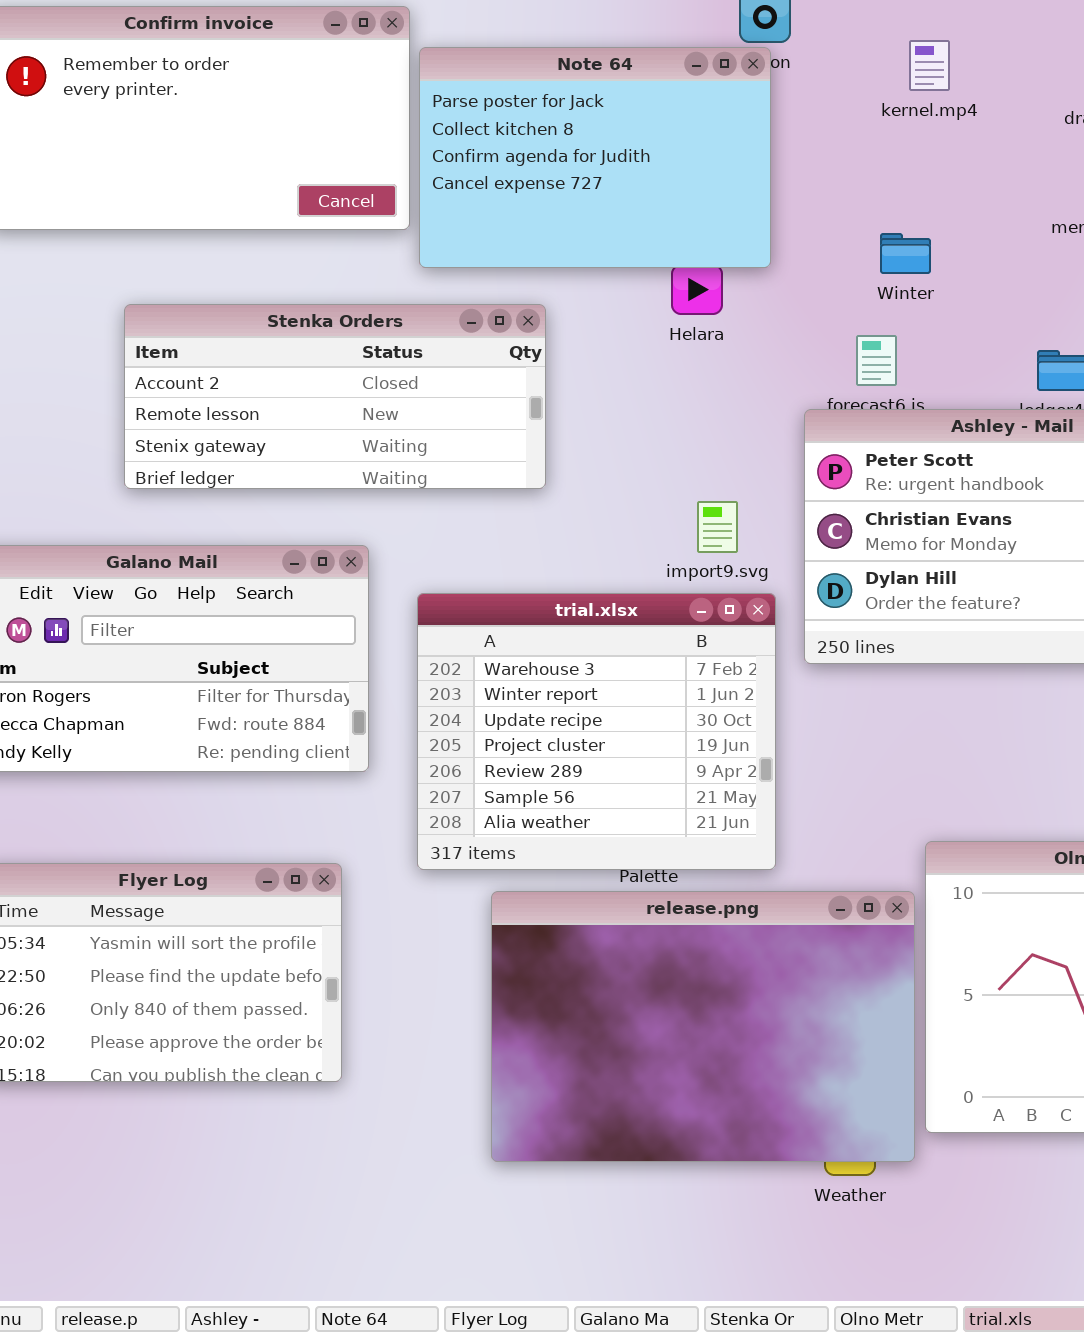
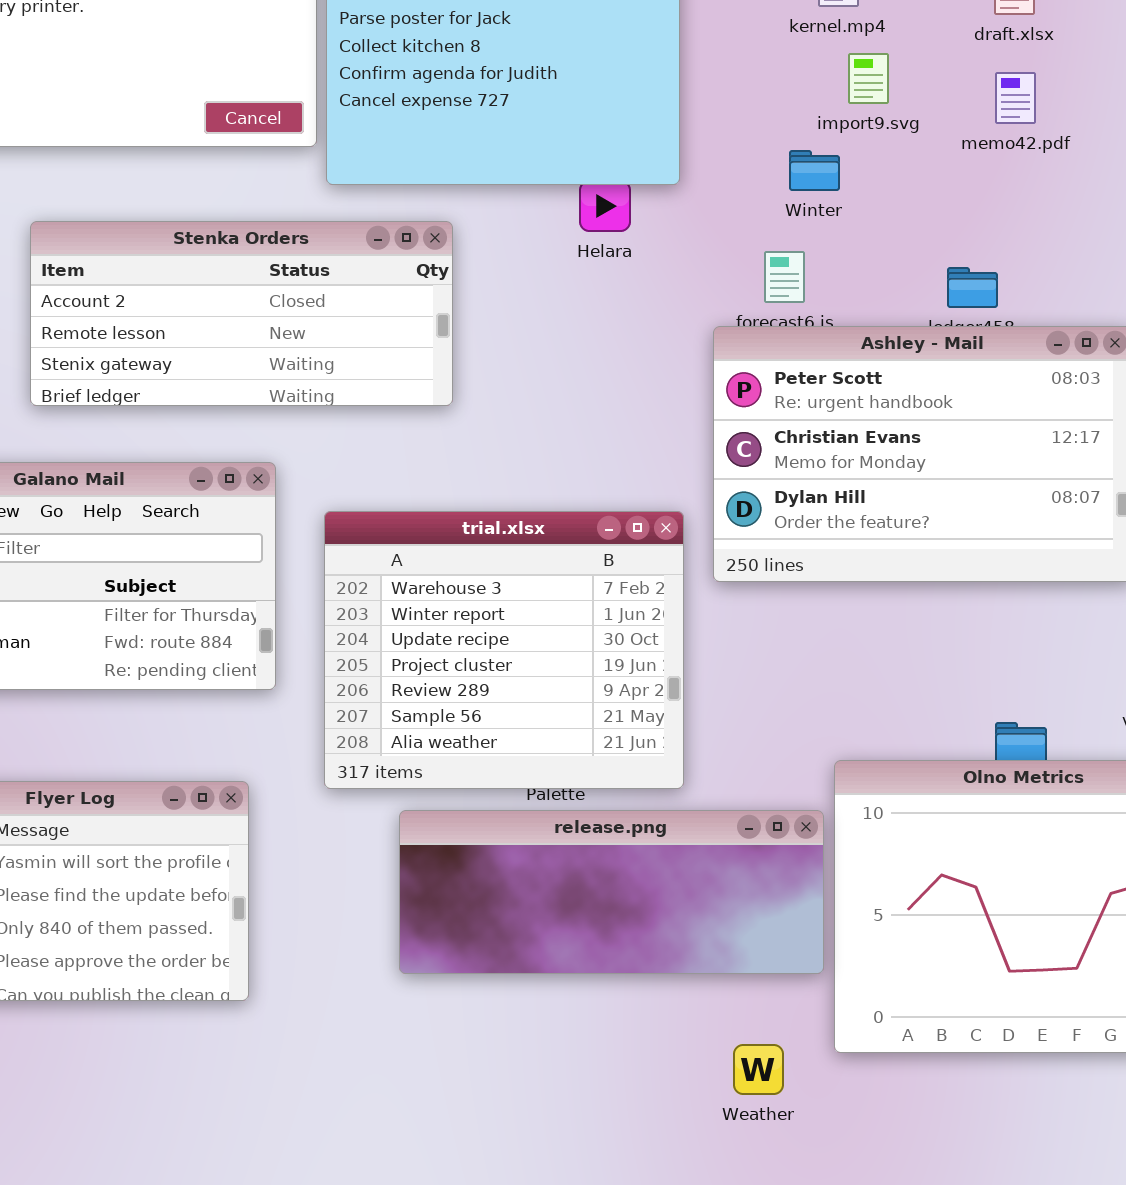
import9.svg: [697,501,738,553] -> [848,53,889,104], moved
release.png: [491,891,915,1162] -> [399,810,824,974], resized

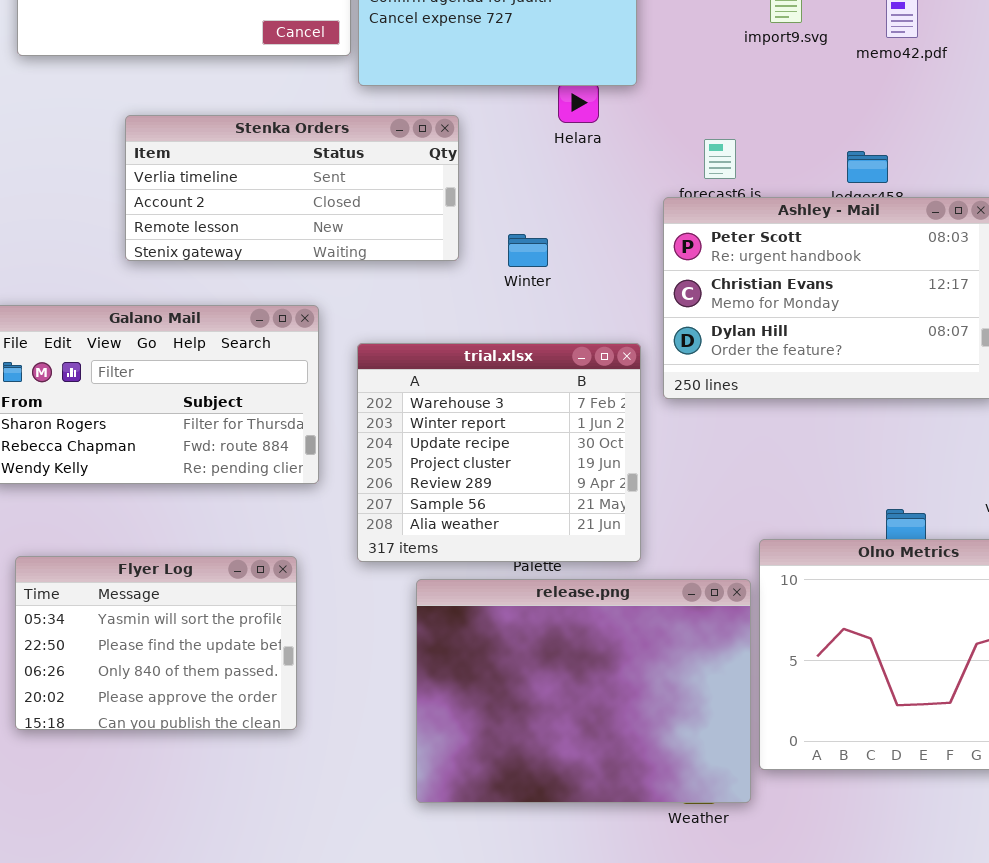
Winter: [789,150,840,191] -> [508,234,548,267], moved
Stenka Orders: [30,221,453,406] -> [125,115,459,261], scrolled up 1 row
release.png: [399,810,824,974] -> [416,579,751,803], resized

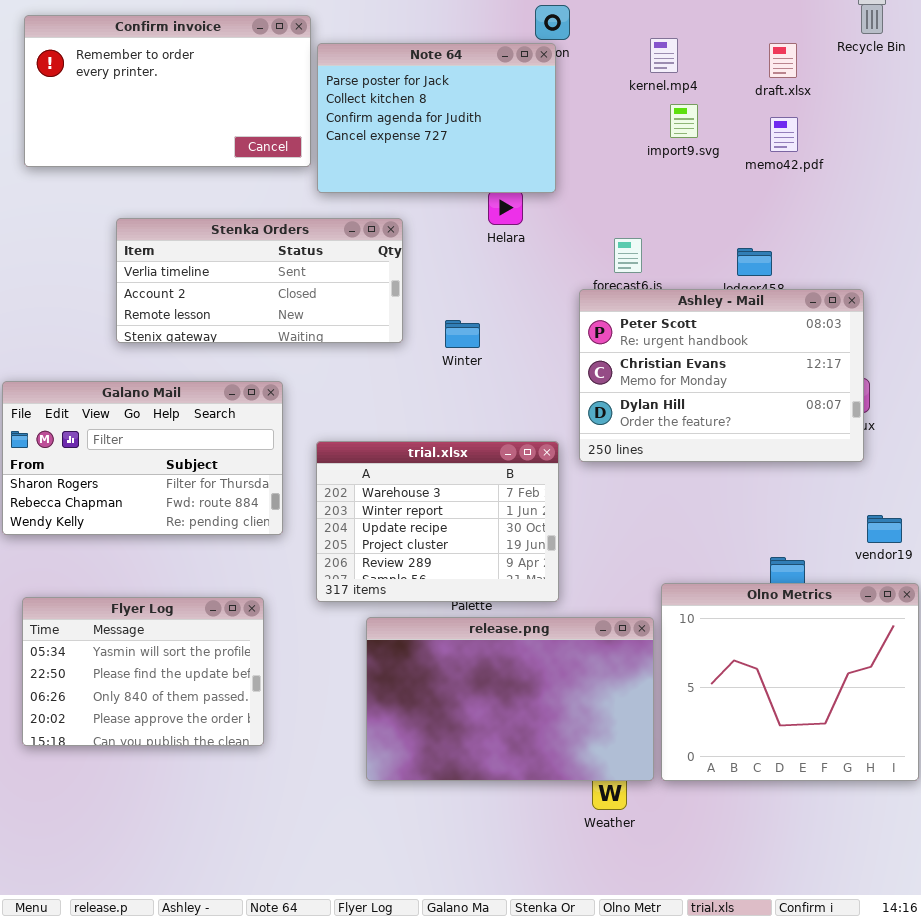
trial.xlsx: [357,343,641,562] -> [316,441,559,602], resized
release.png: [416,579,751,803] -> [366,617,654,781], resized

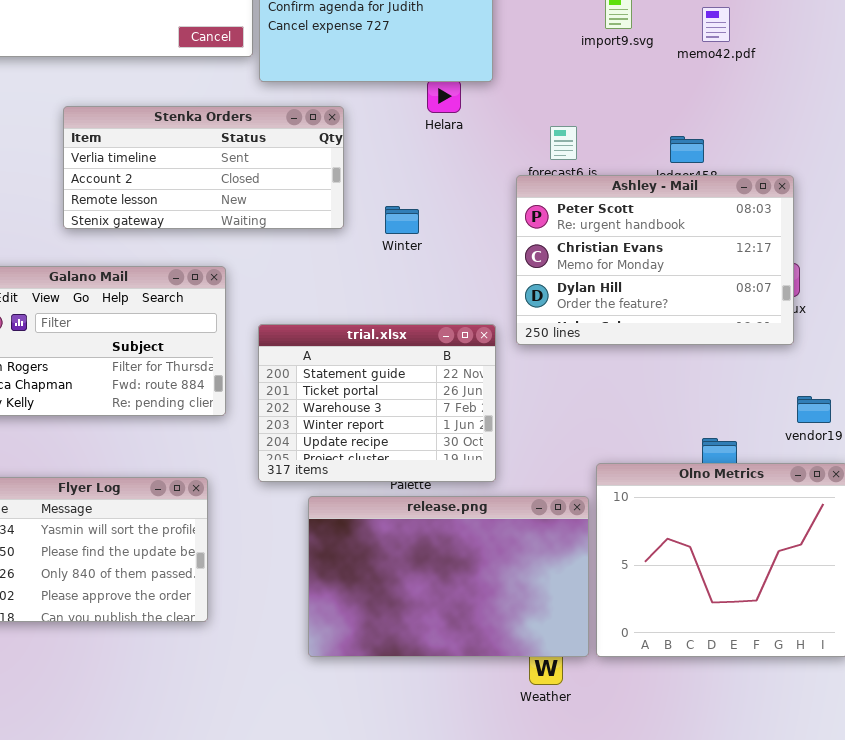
trial.xlsx: [316,441,559,602] -> [258,324,496,482], scrolled up 2 rows

